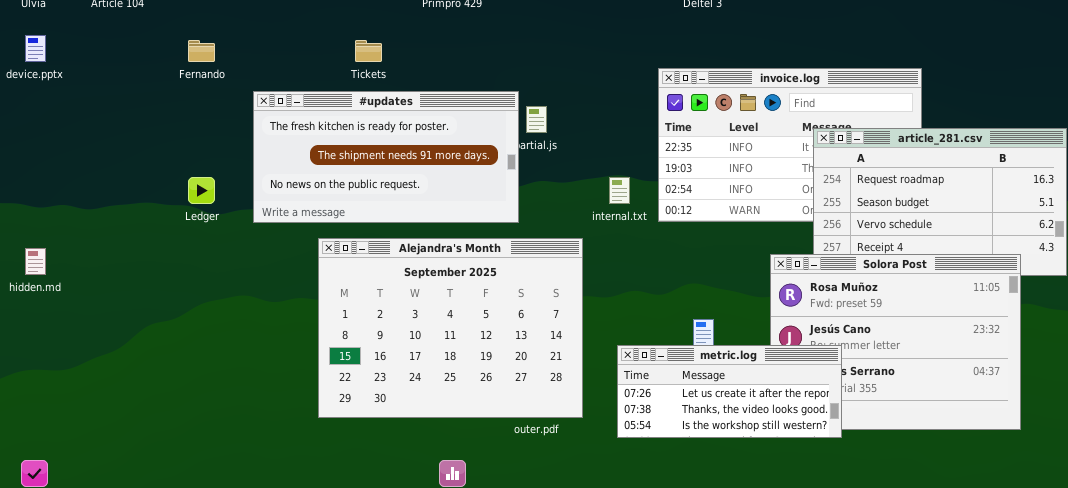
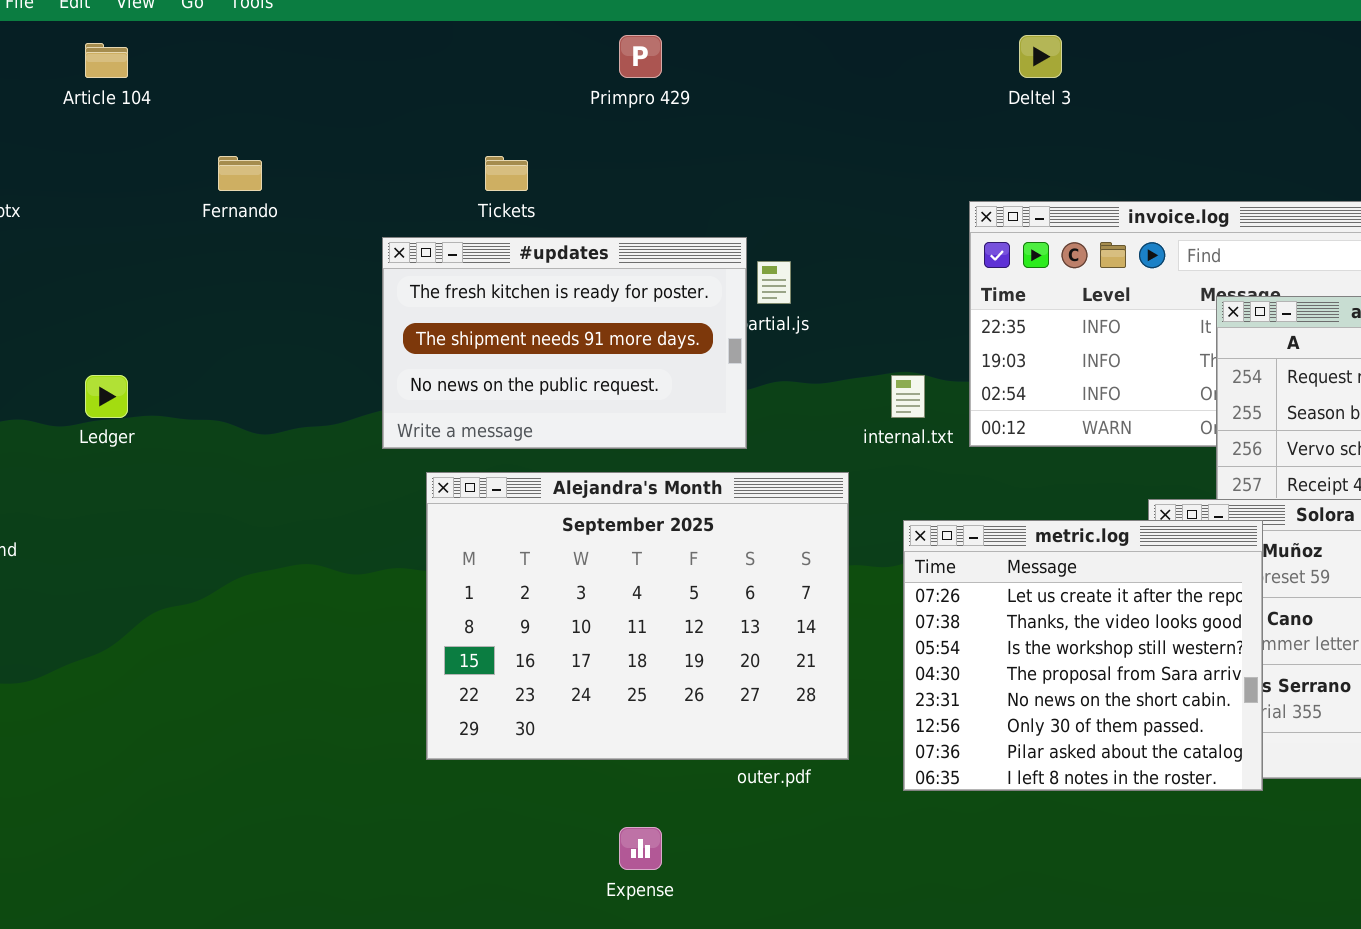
#updates: [253,91,519,223] -> [382,237,747,449], resized
Ledger: [188,177,215,204] -> [85,375,128,418], moved
metric.log: [617,345,842,438] -> [903,520,1263,791], resized

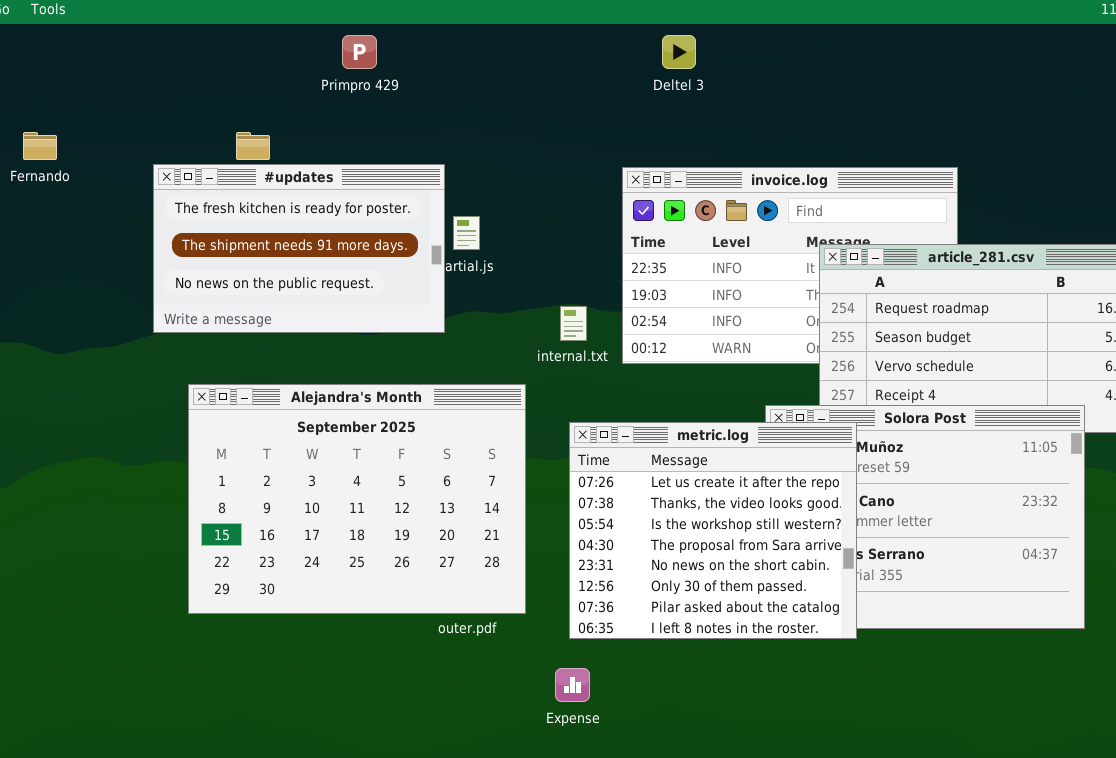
#updates: [382,237,747,449] -> [153,164,445,333], moved
Expense: [619,827,662,870] -> [555,668,590,702], moved

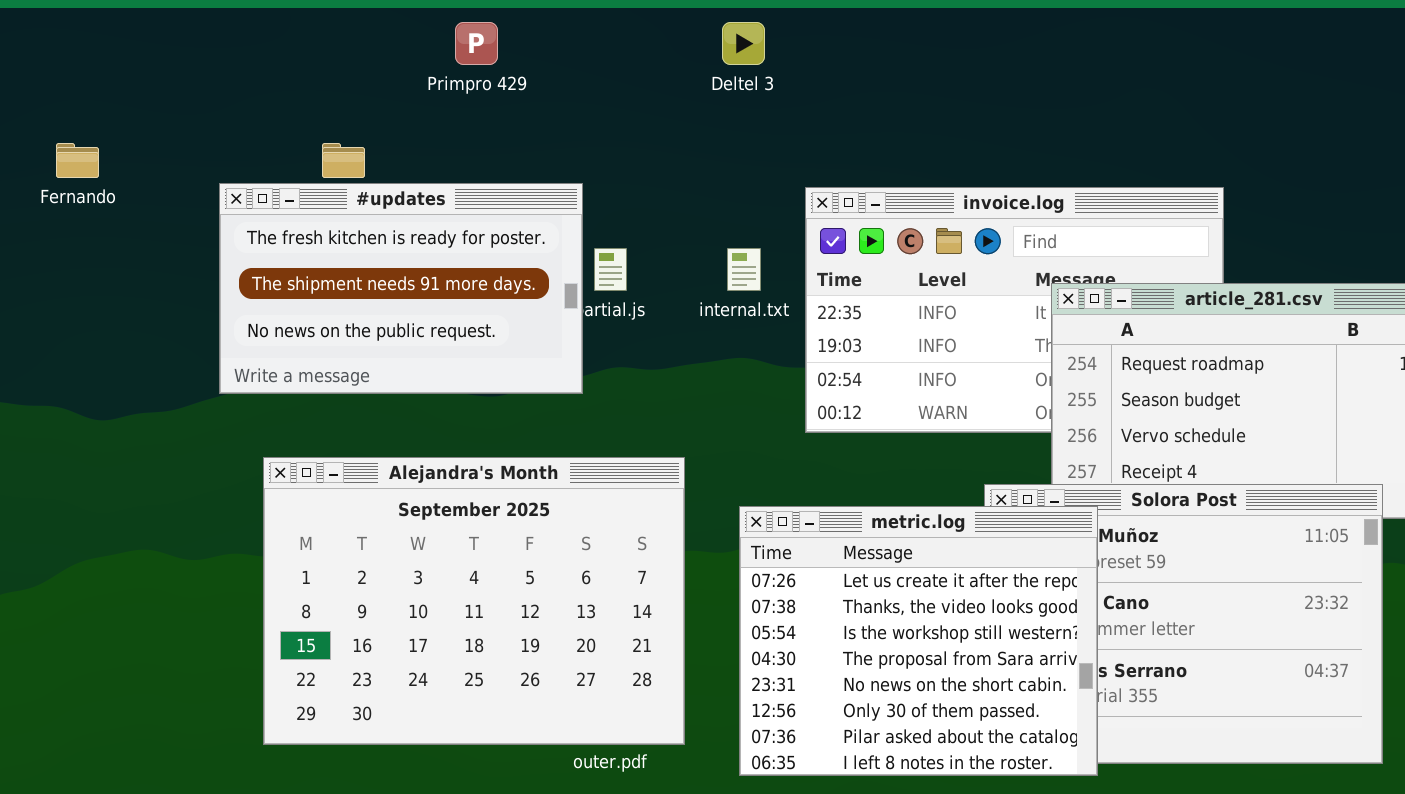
Deltel 3: [662,35,696,69] -> [722,22,765,65], moved
internal.txt: [560,306,587,341] -> [727,248,761,291], moved

